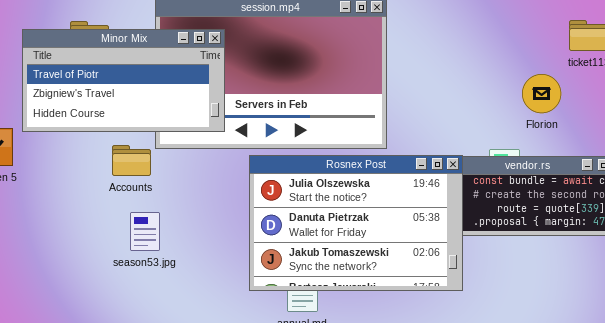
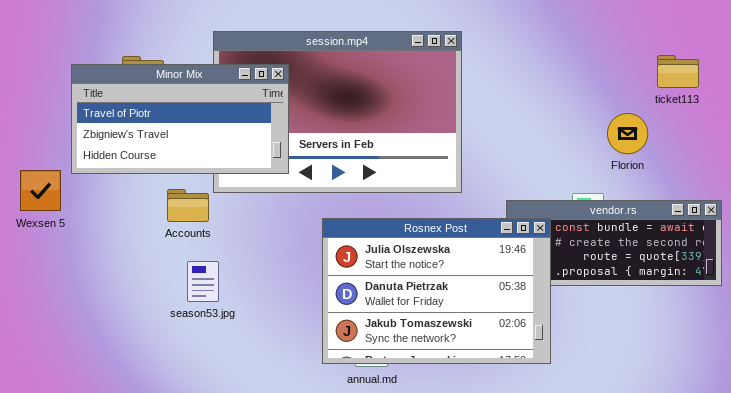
Rosnex Post: [249,155,463,291] -> [322,218,551,364], moved

